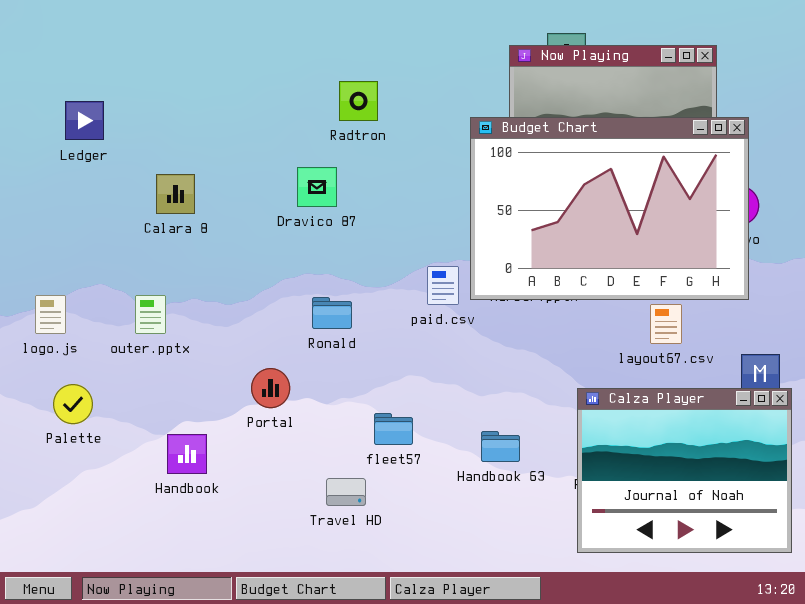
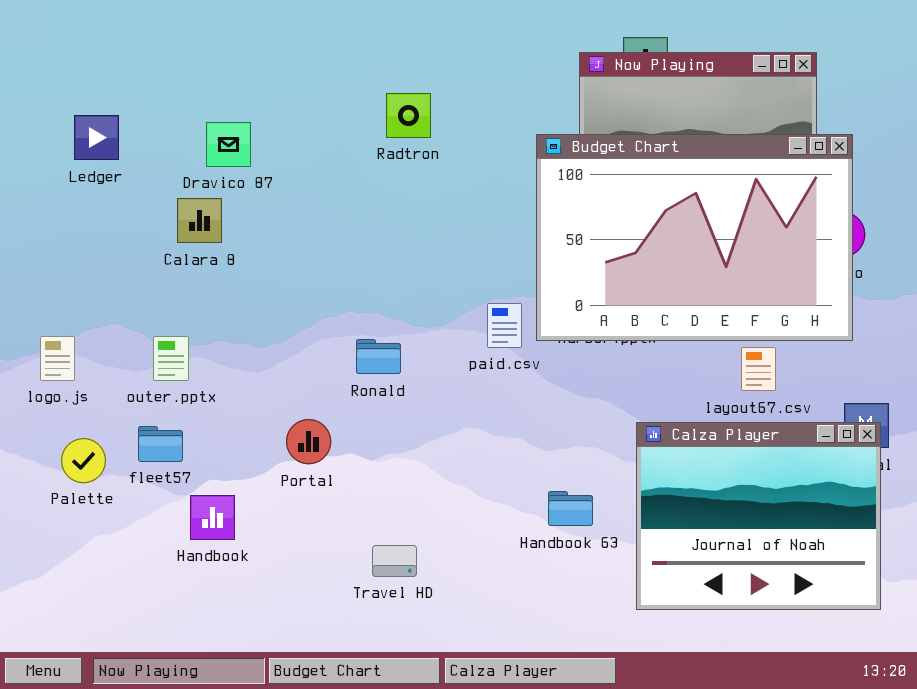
Dravico 87: [297,167,337,207] -> [206,122,251,167], moved
Calza Player: [577,388,792,553] -> [636,422,881,610], moved
fleet57: [374,413,413,445] -> [138,426,183,462], moved

